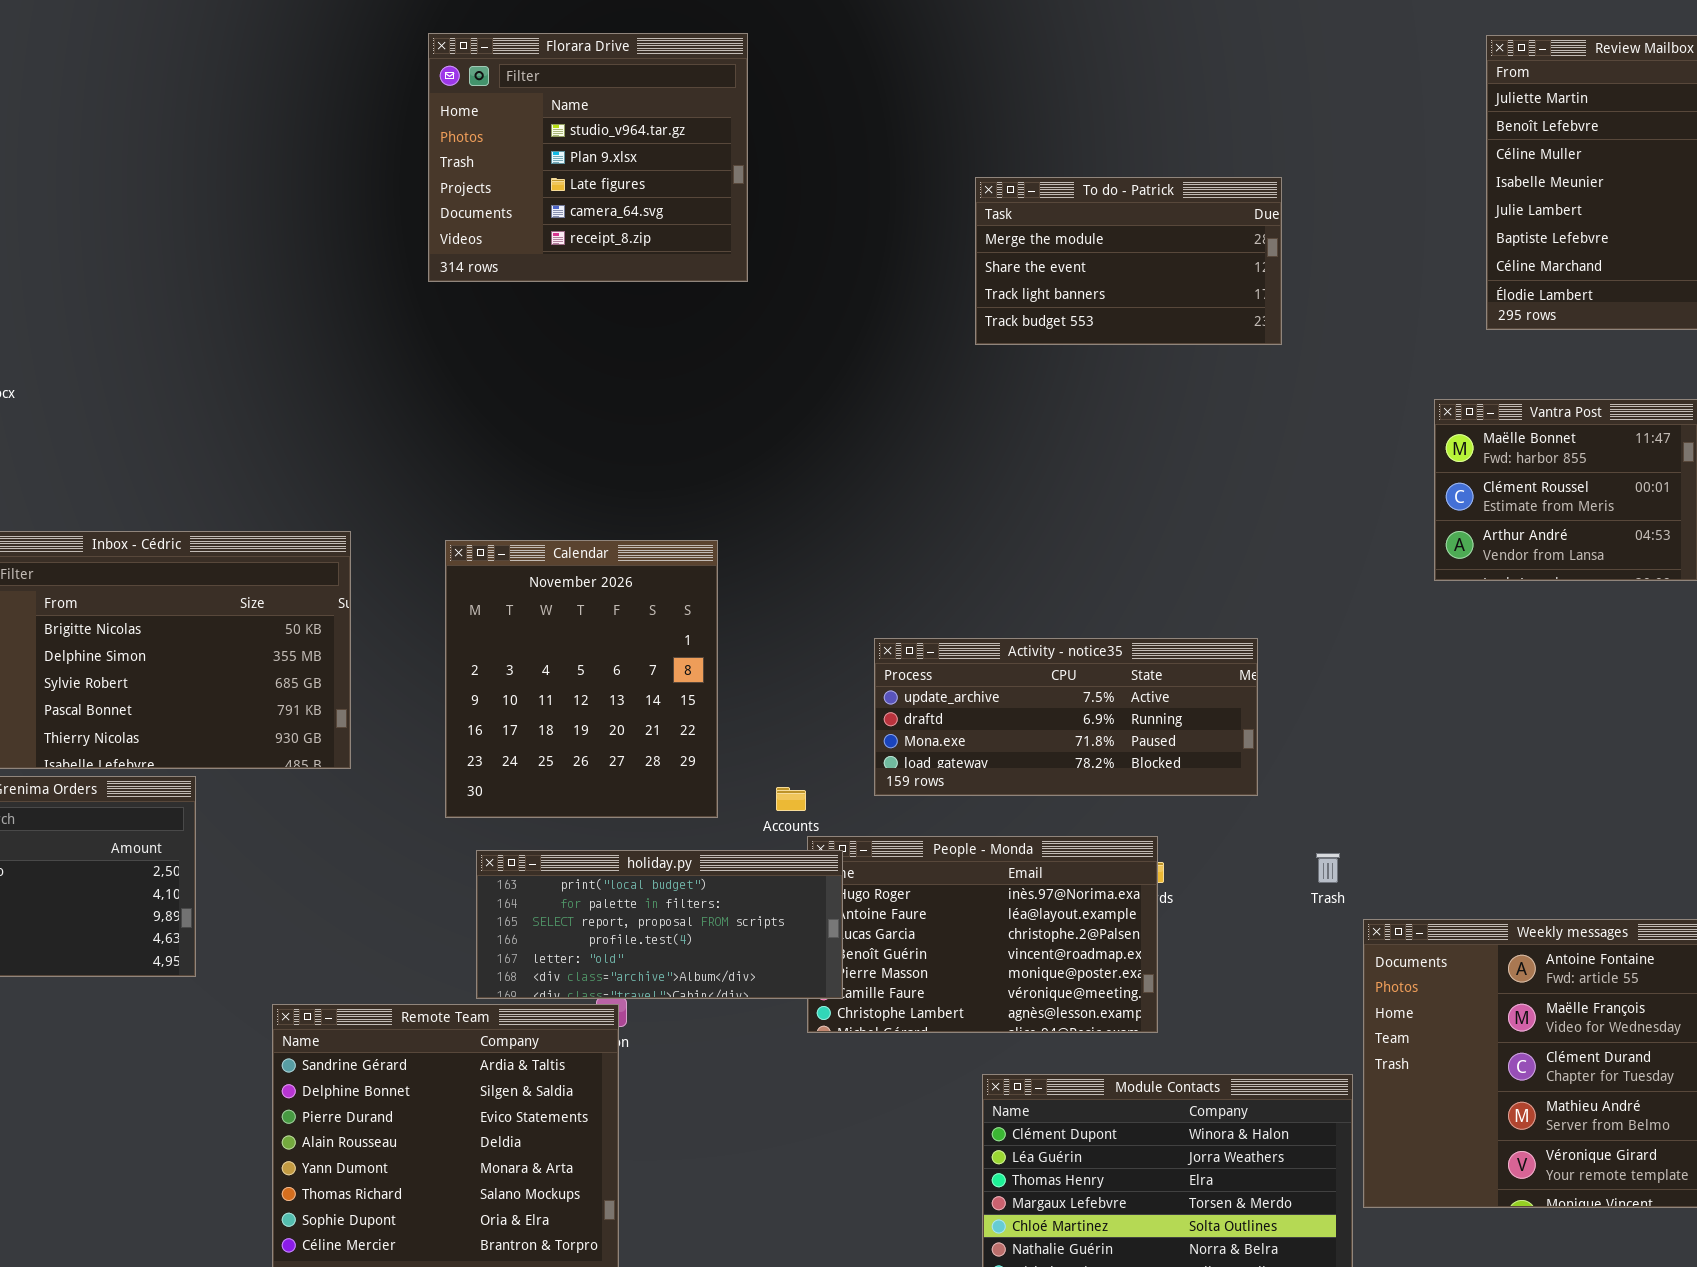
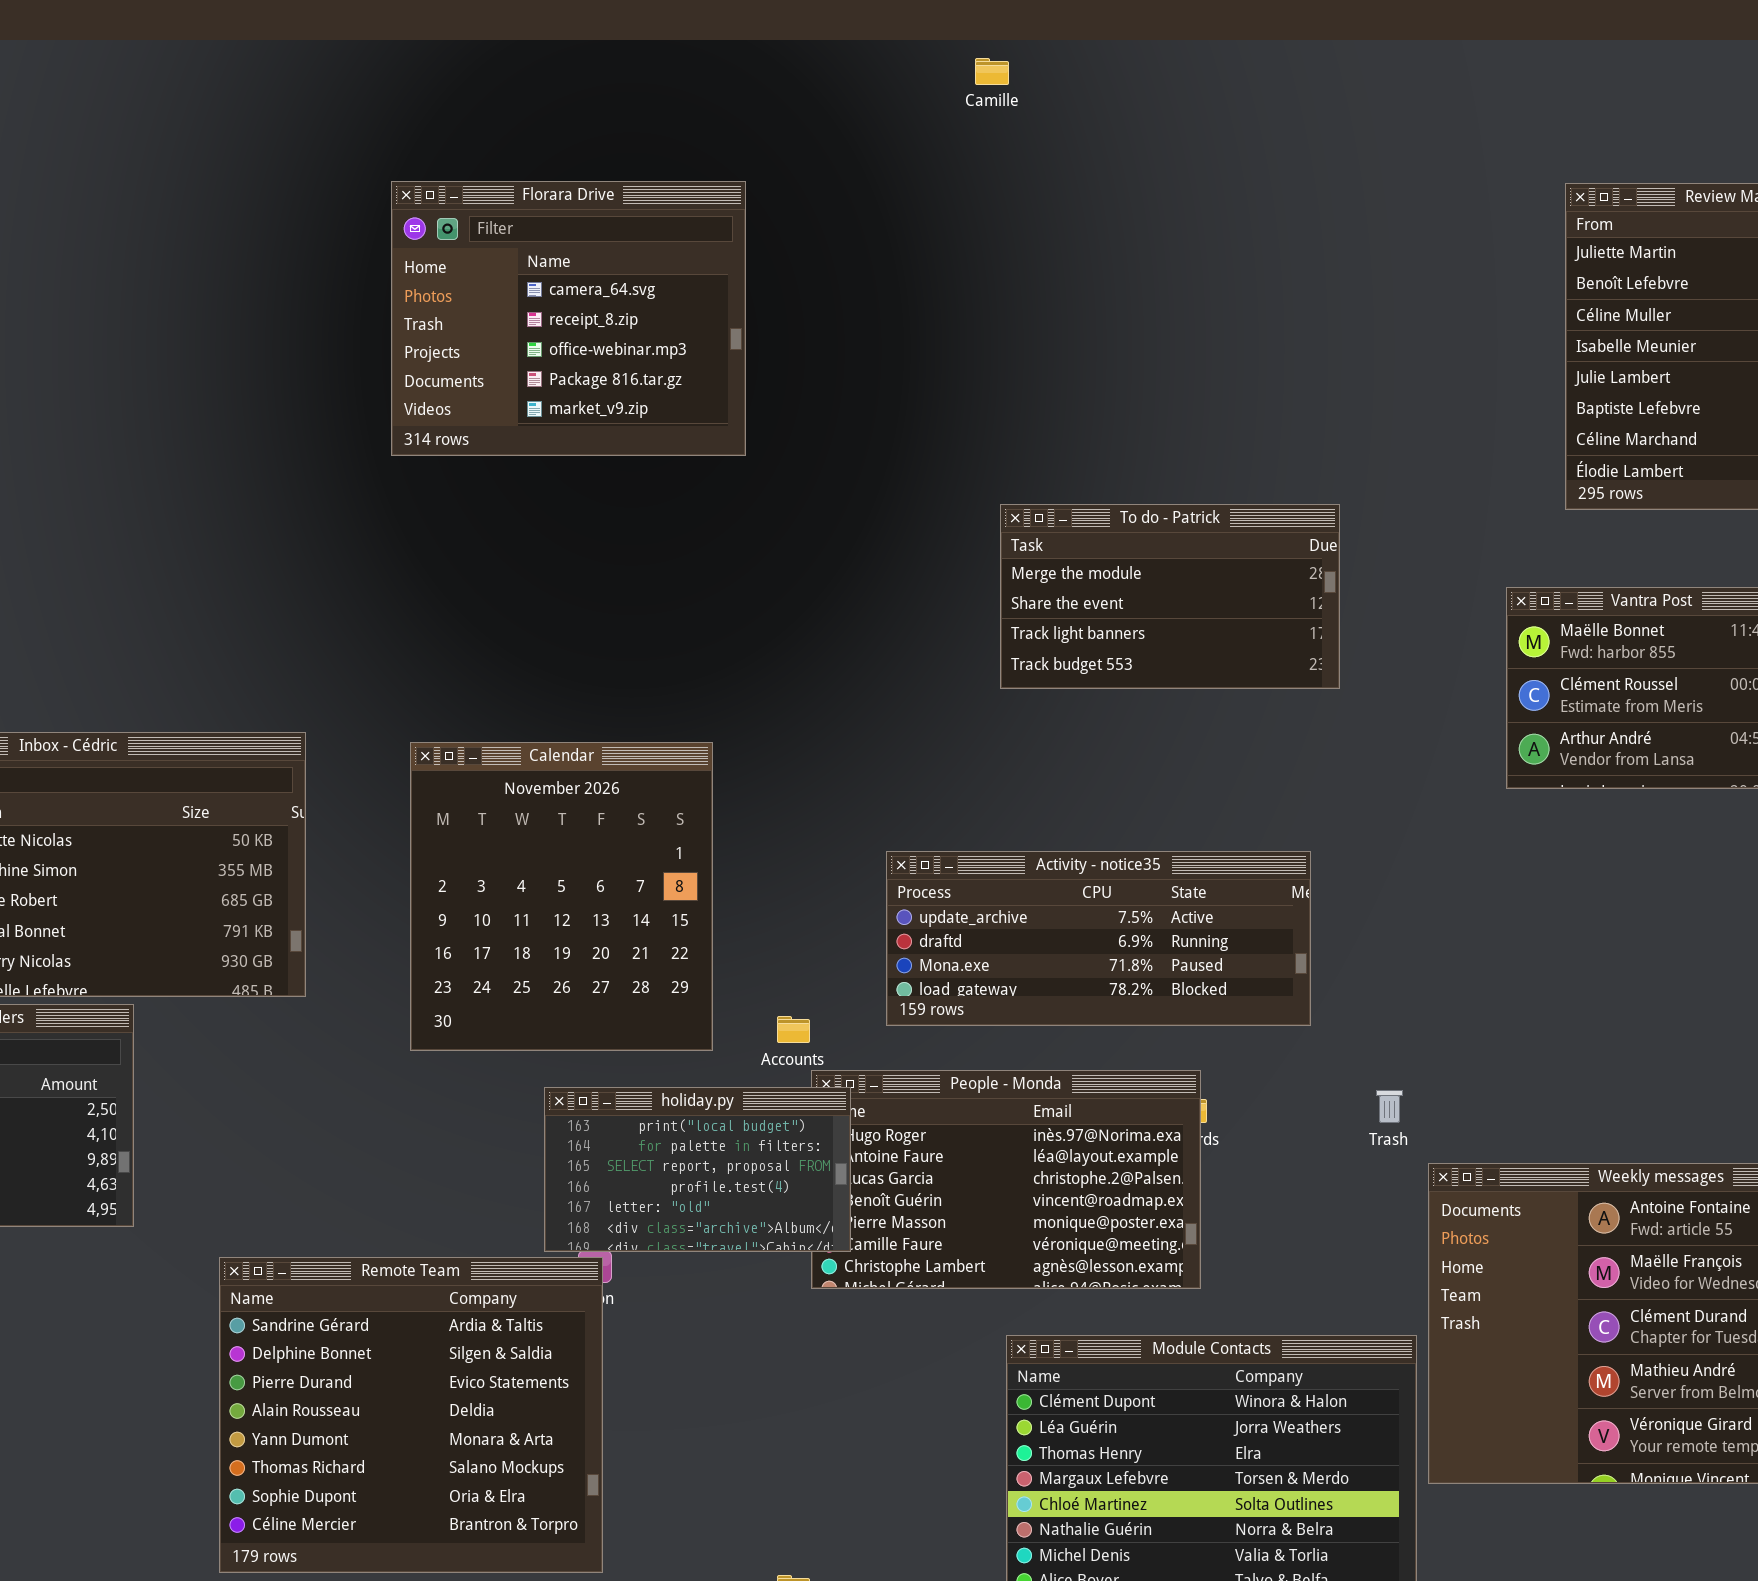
Florara Drive: [428,33,748,282] -> [391,181,746,456], scrolled down 3 rows
To do - Patrick: [975,177,1282,345] -> [1000,504,1340,689], moved
holiday.py: [476,850,843,999] -> [544,1087,851,1252], resized

